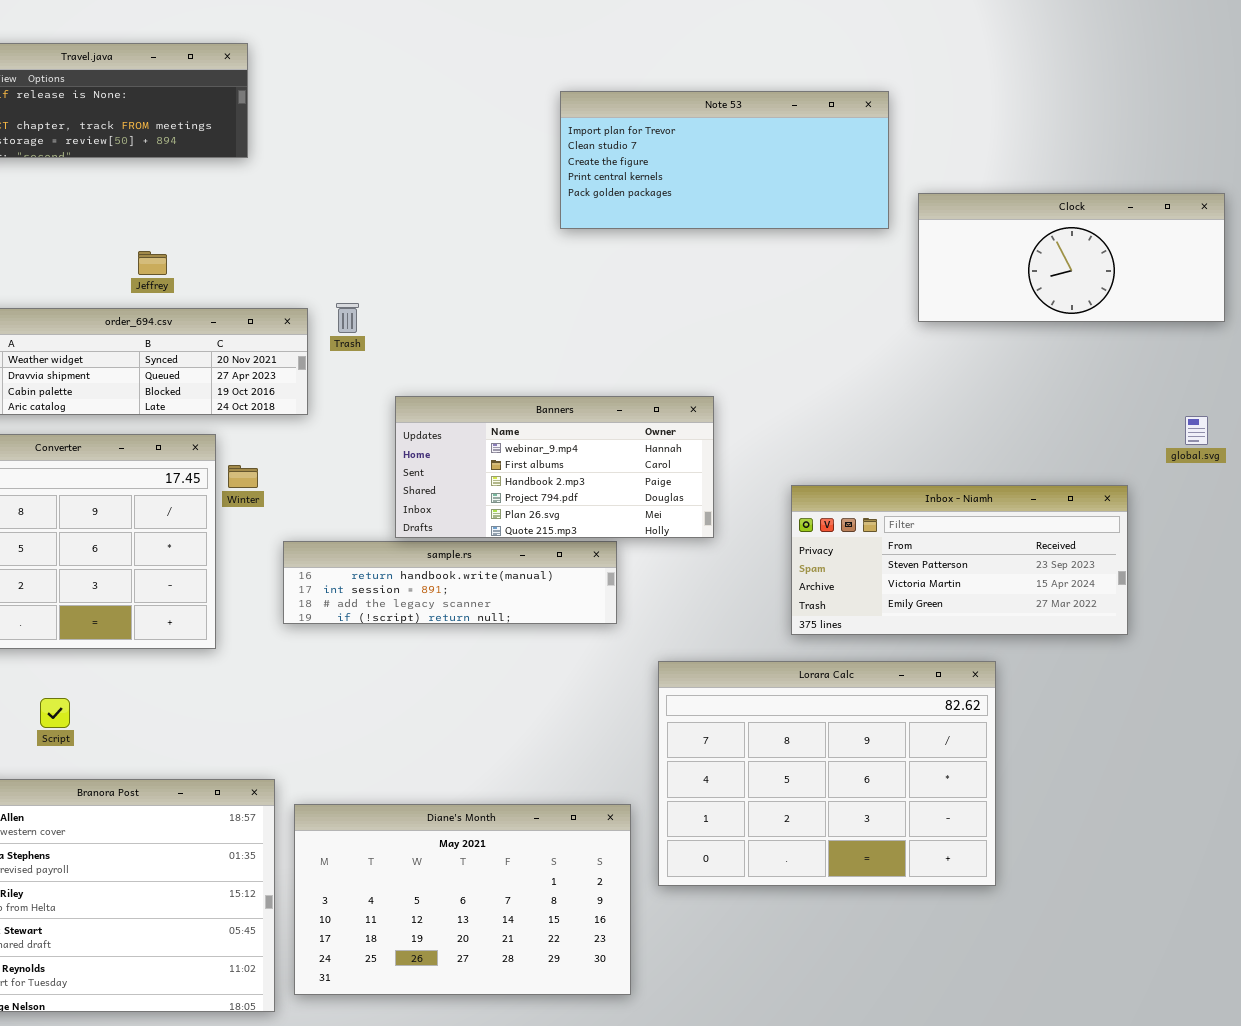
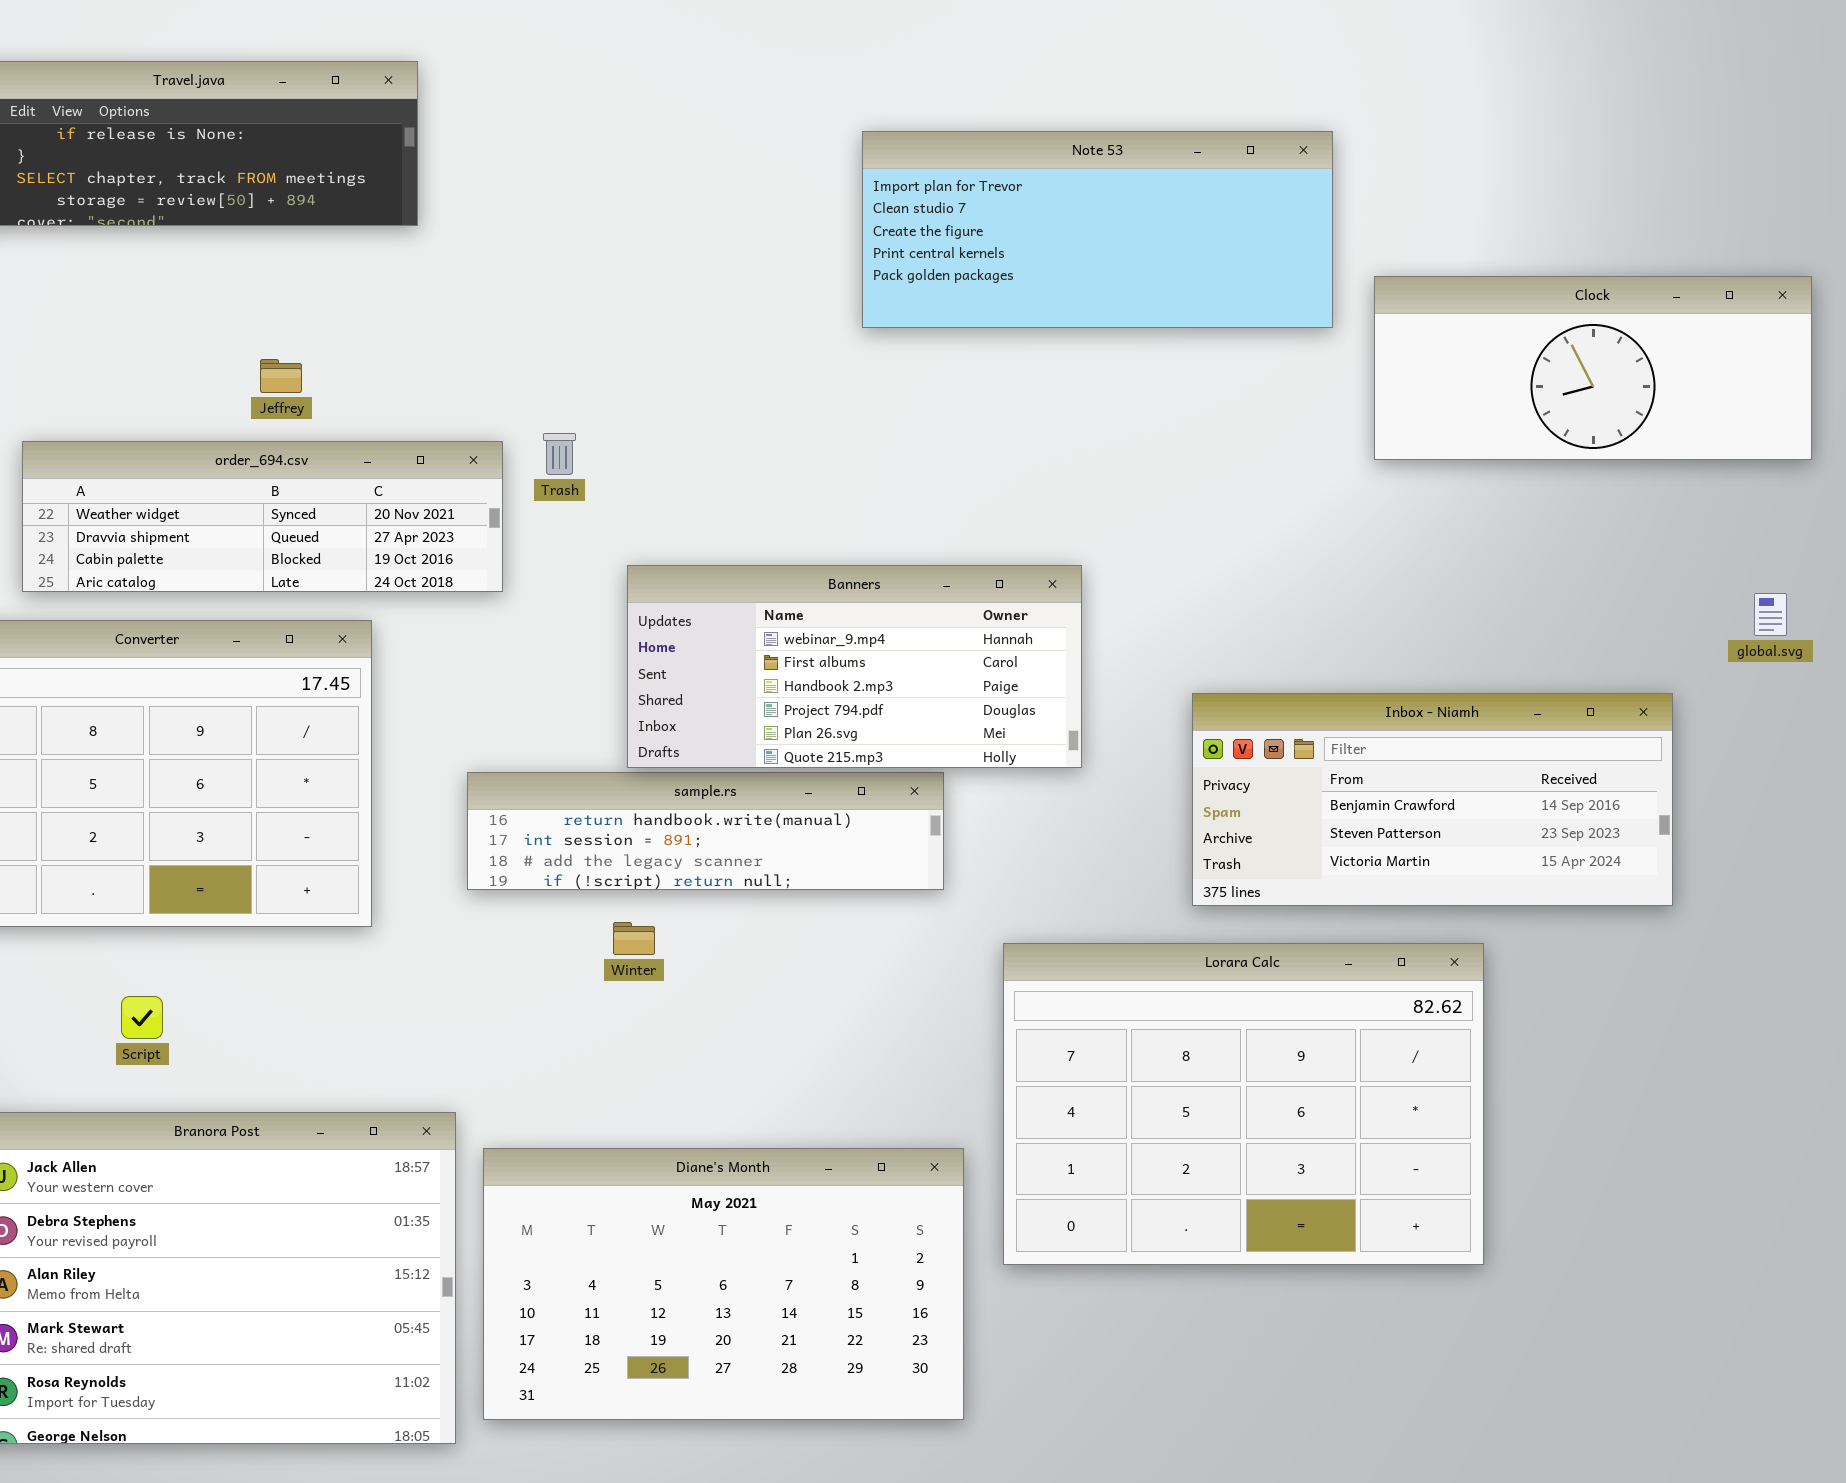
Winter: [228,465,258,488] -> [613,922,655,955], moved
Inbox - Niamh: [791,485,1128,635] -> [1192,693,1673,906], scrolled up 1 row

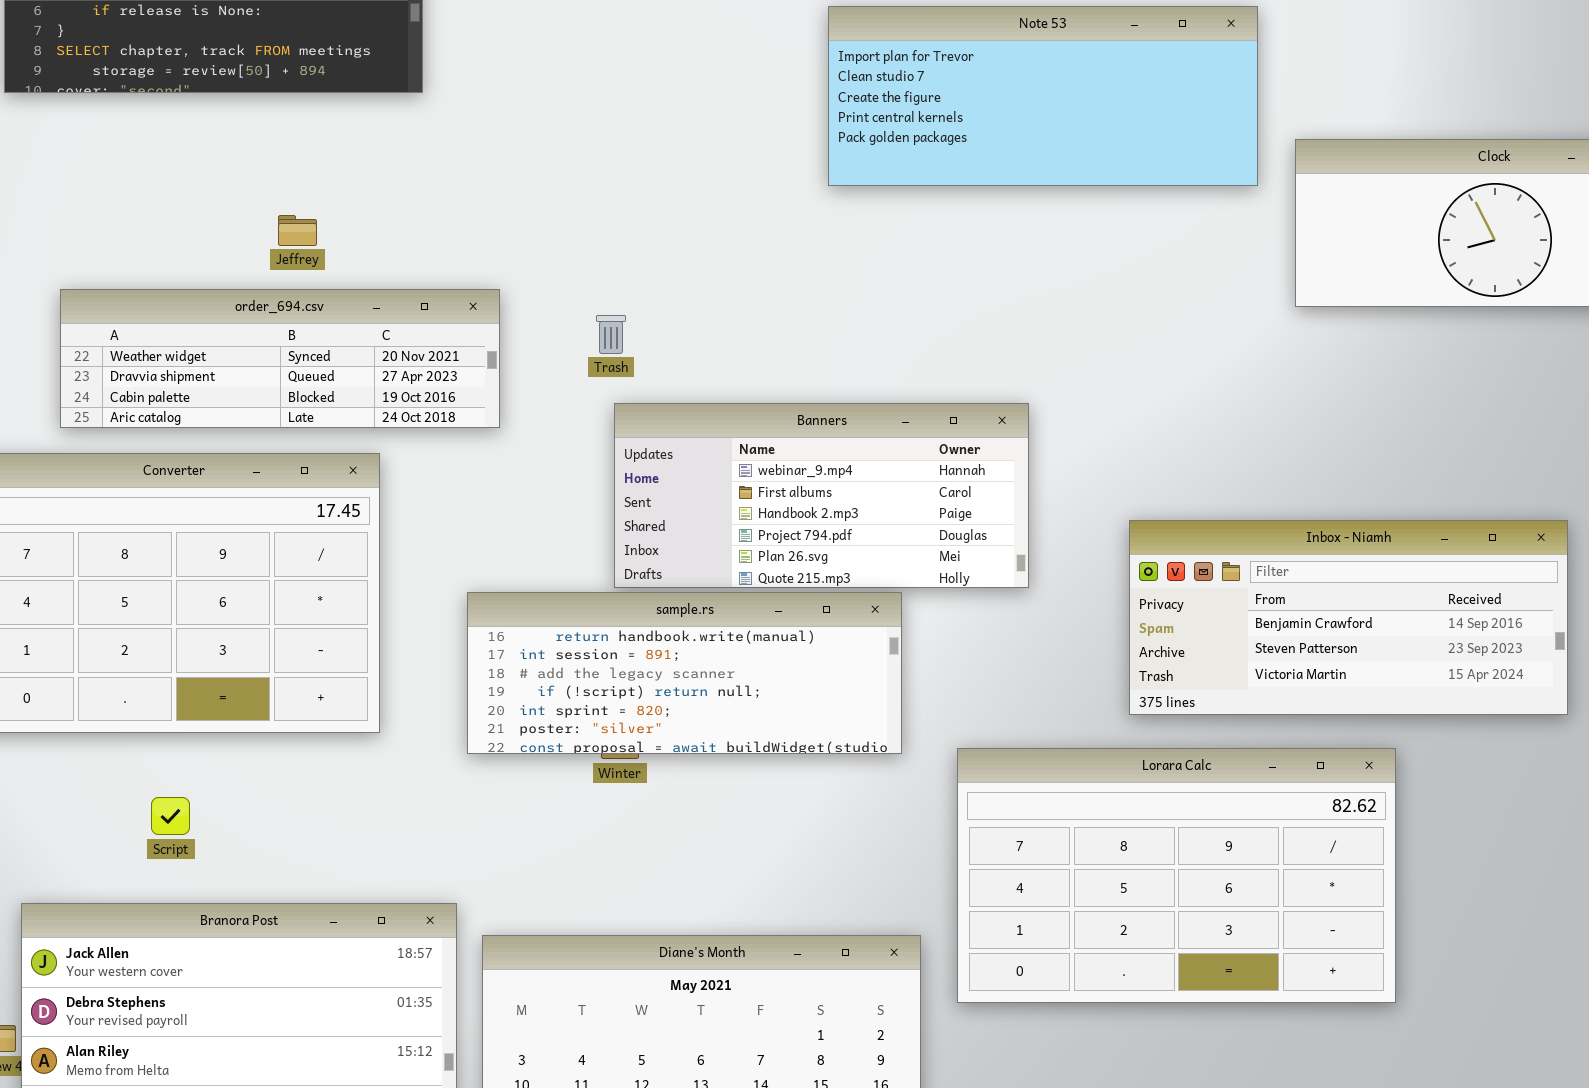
Trash: [543,433,576,475] -> [596,315,626,354], moved
sample.rs: [467,772,944,890] -> [467,592,902,754], resized
Lorara Calc: [1003,943,1484,1265] -> [957,748,1396,1003], resized

